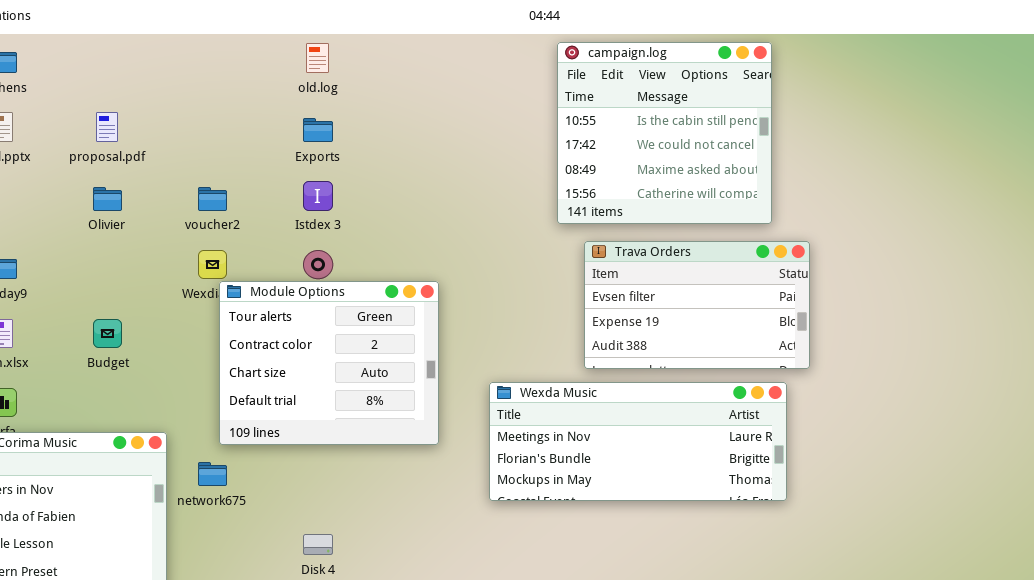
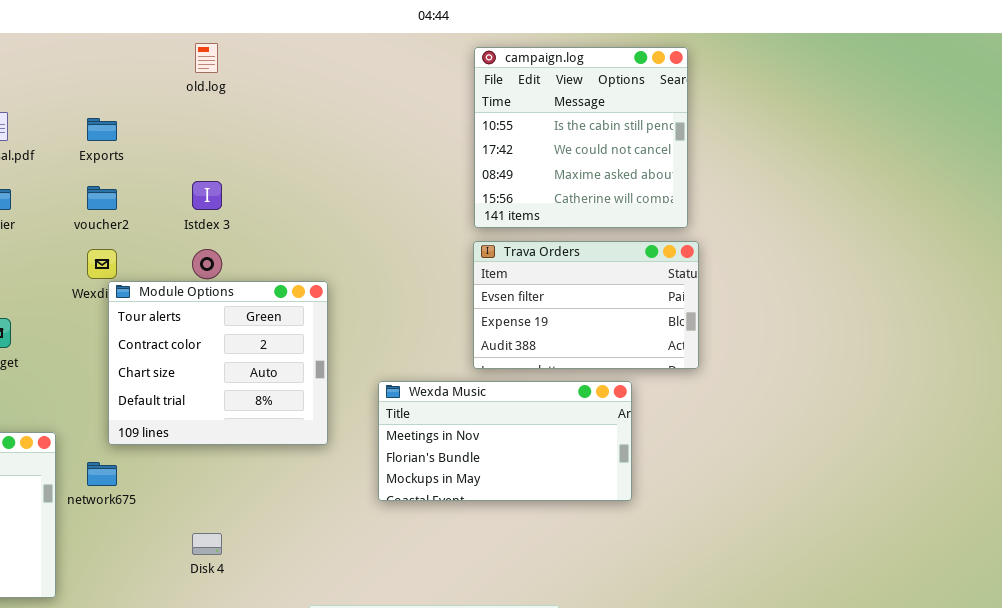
campaign.log: [557,42,772,224] -> [474,47,688,228], moved
Exports: [303,118,333,142] -> [87,118,117,141], moved
Wexda Music: [489,382,787,501] -> [378,381,632,501], resized

